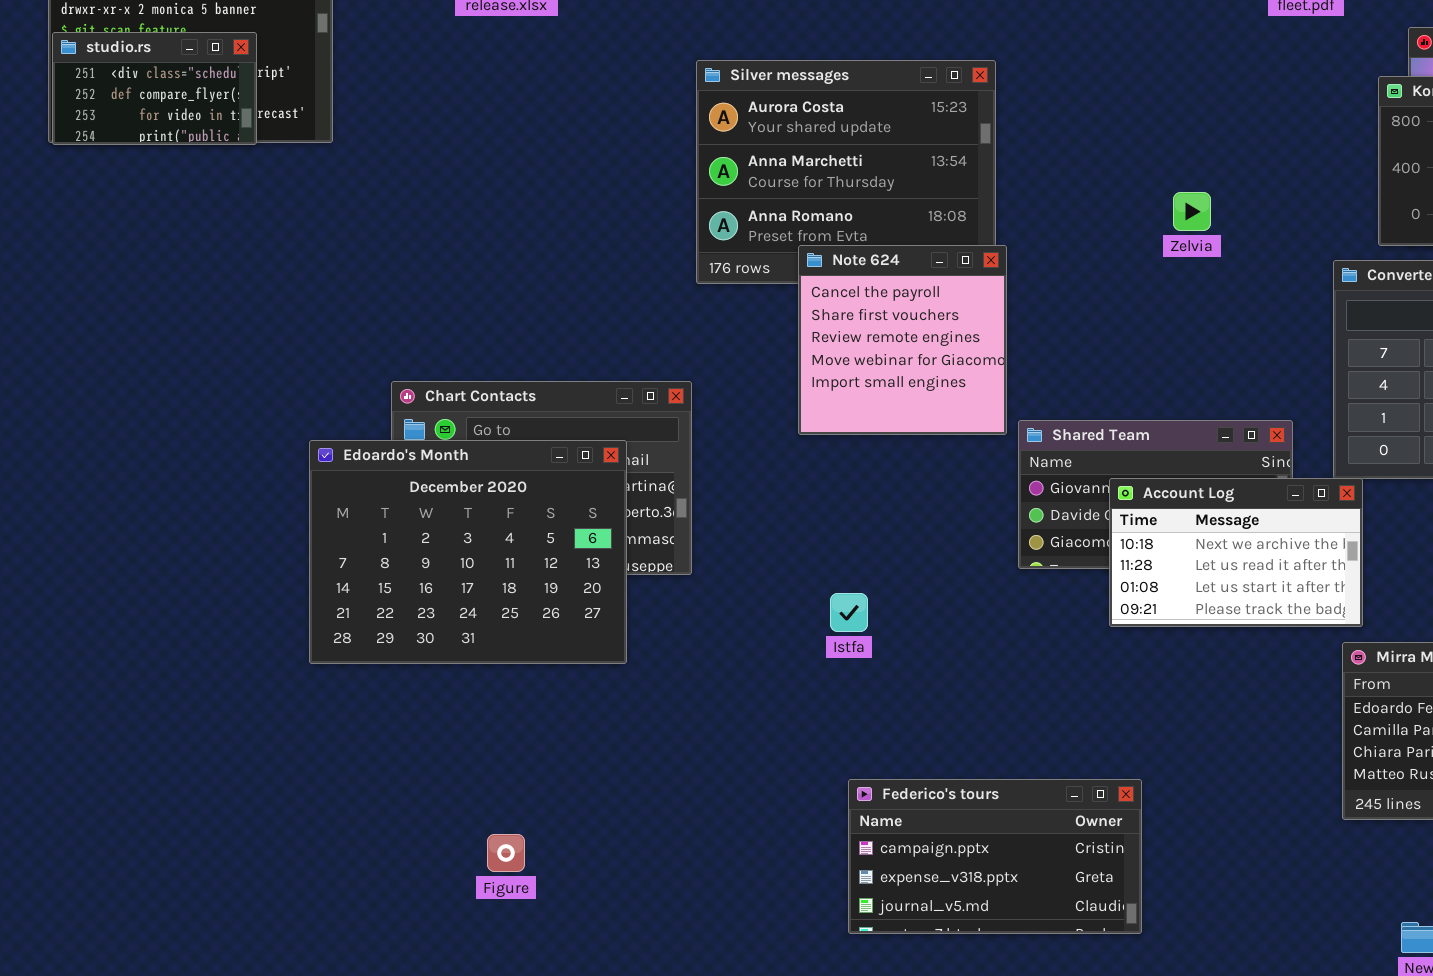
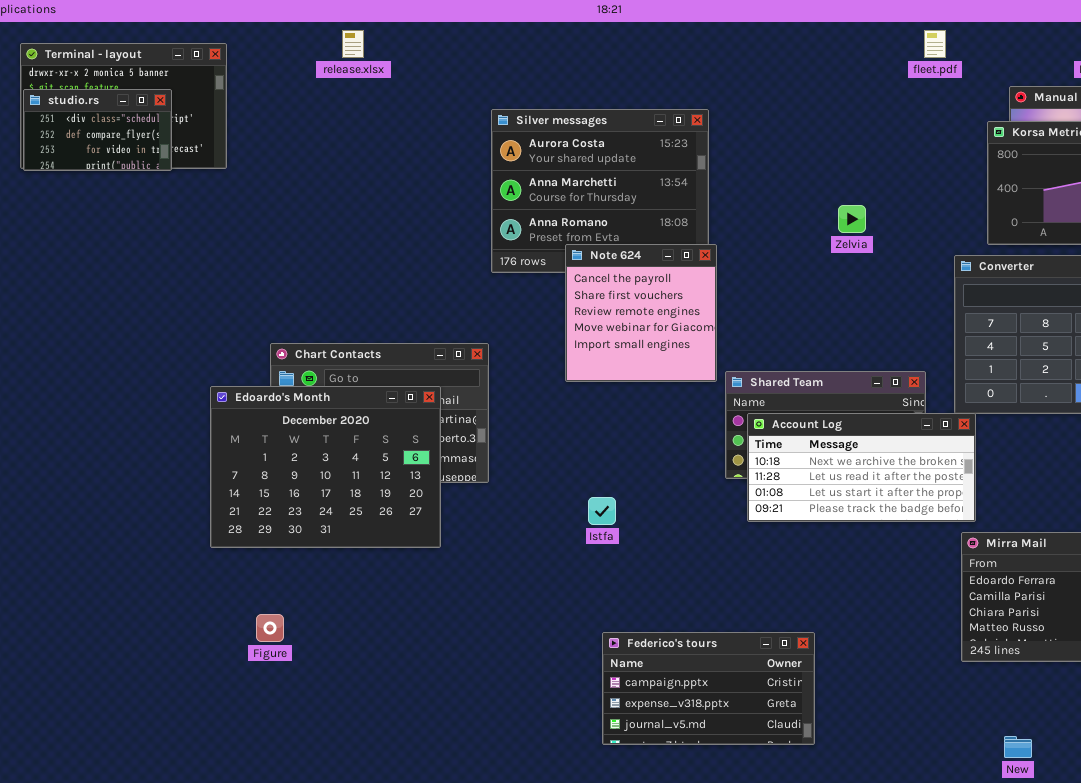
Account Log: [1109,478,1363,627] -> [747,413,976,522], resized
Figure: [487,834,525,872] -> [256,614,284,642], moved

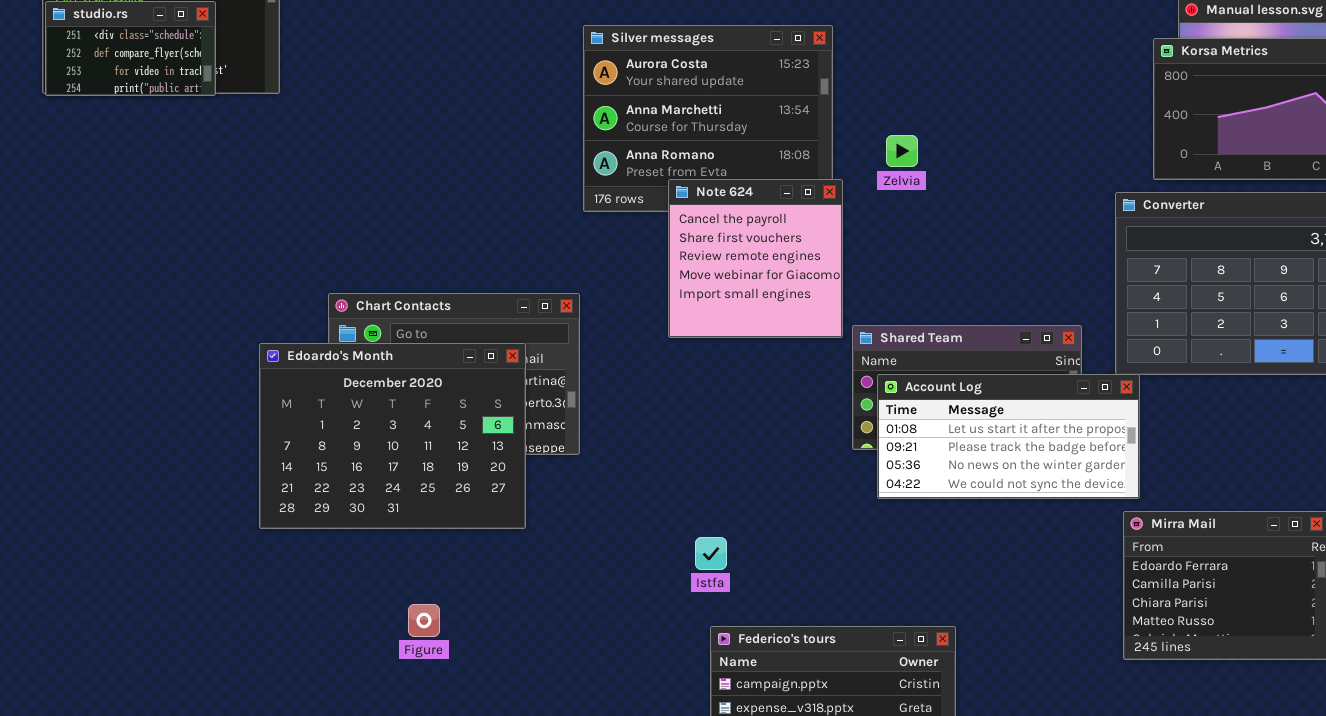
Zelvia: [838,205,866,233] -> [886,135,918,167], moved
Account Log: [747,413,976,522] -> [877,374,1140,499], scrolled down 2 rows
Istfa: [588,497,616,525] -> [695,537,727,570], moved
Figure: [256,614,284,642] -> [408,604,440,637], moved

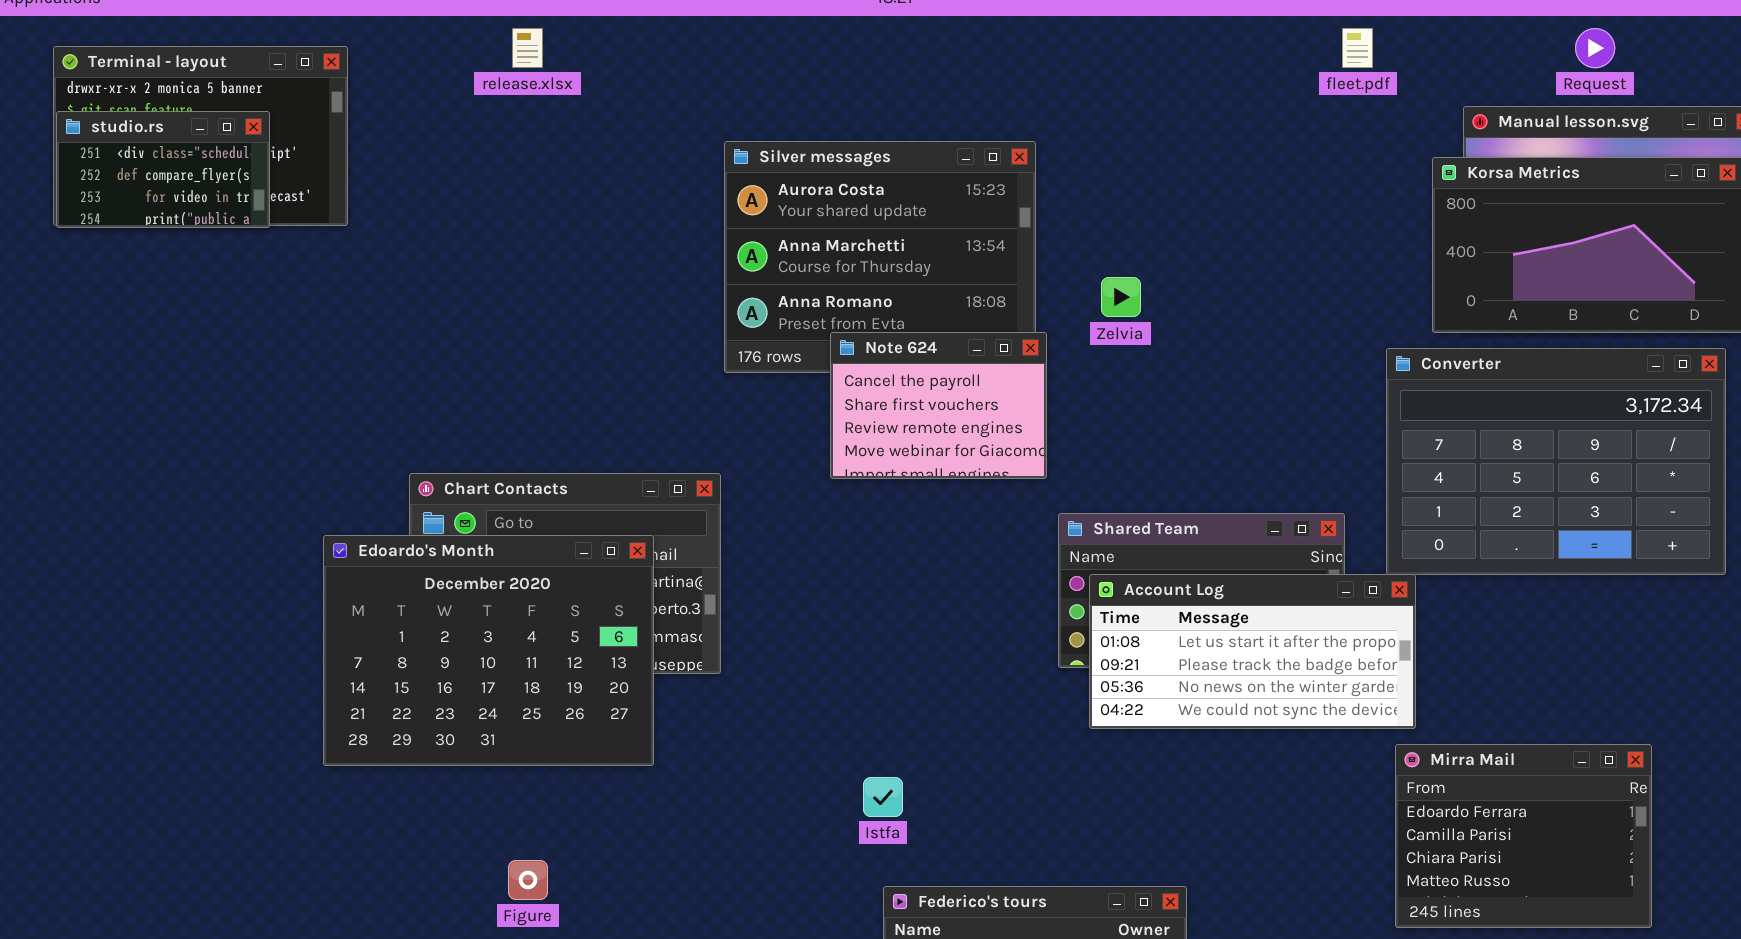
Note 624: [668,179,843,338] -> [830,332,1047,479], resized

